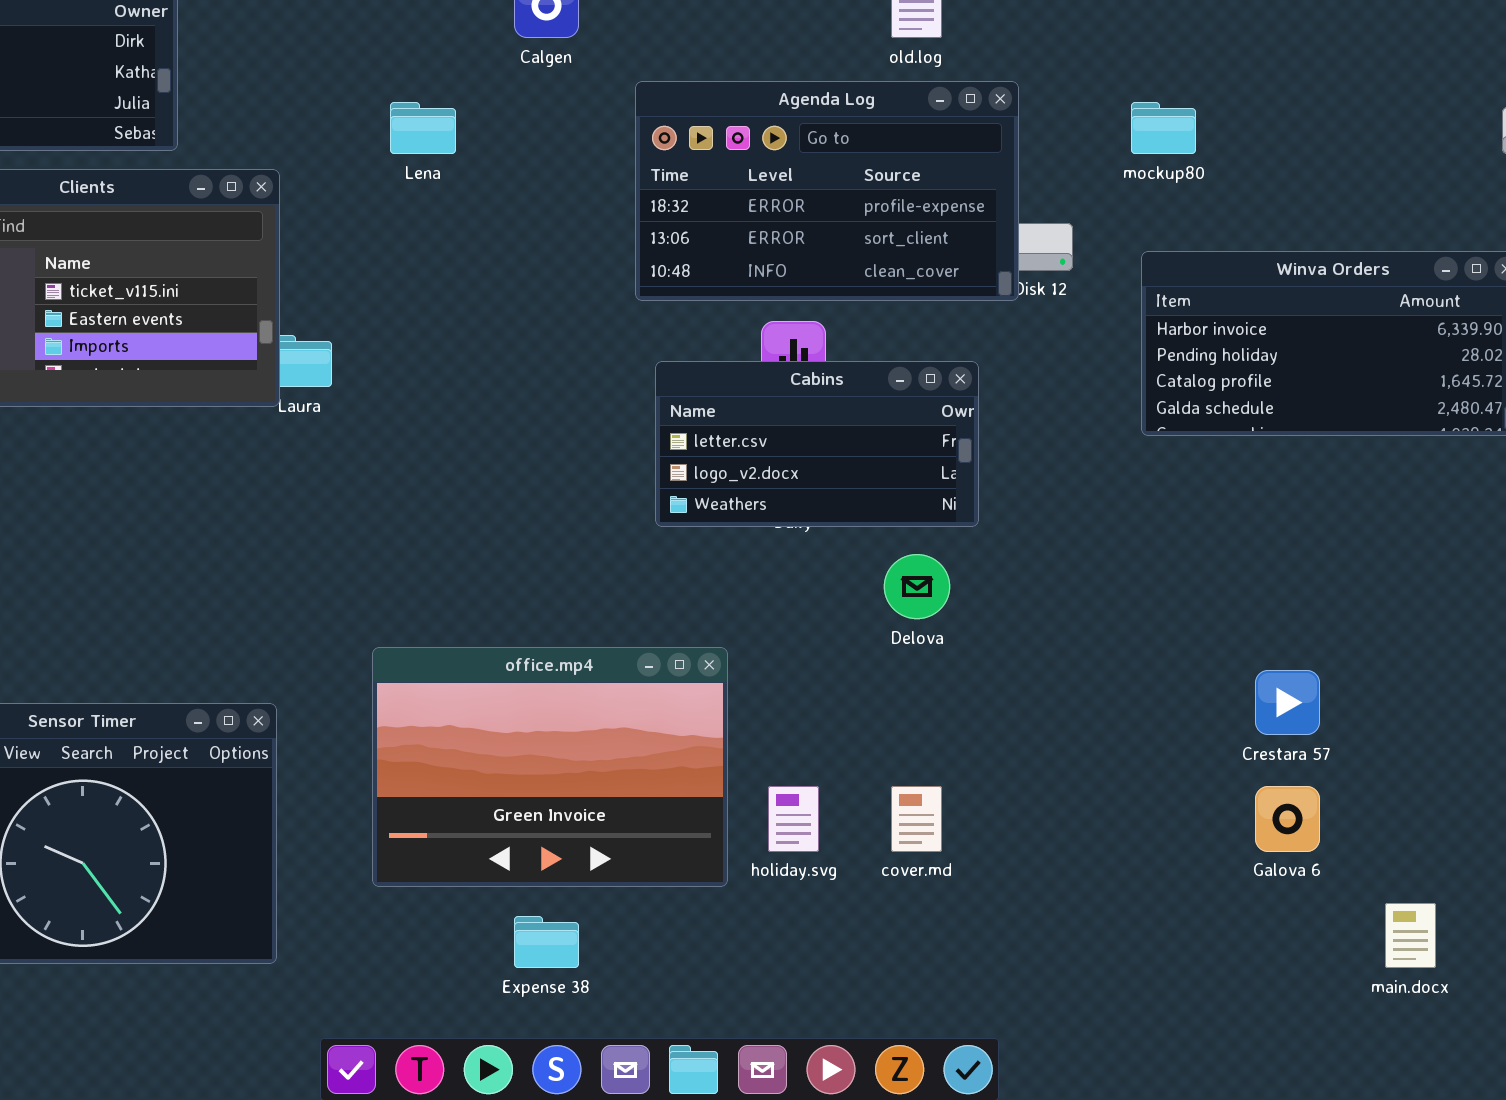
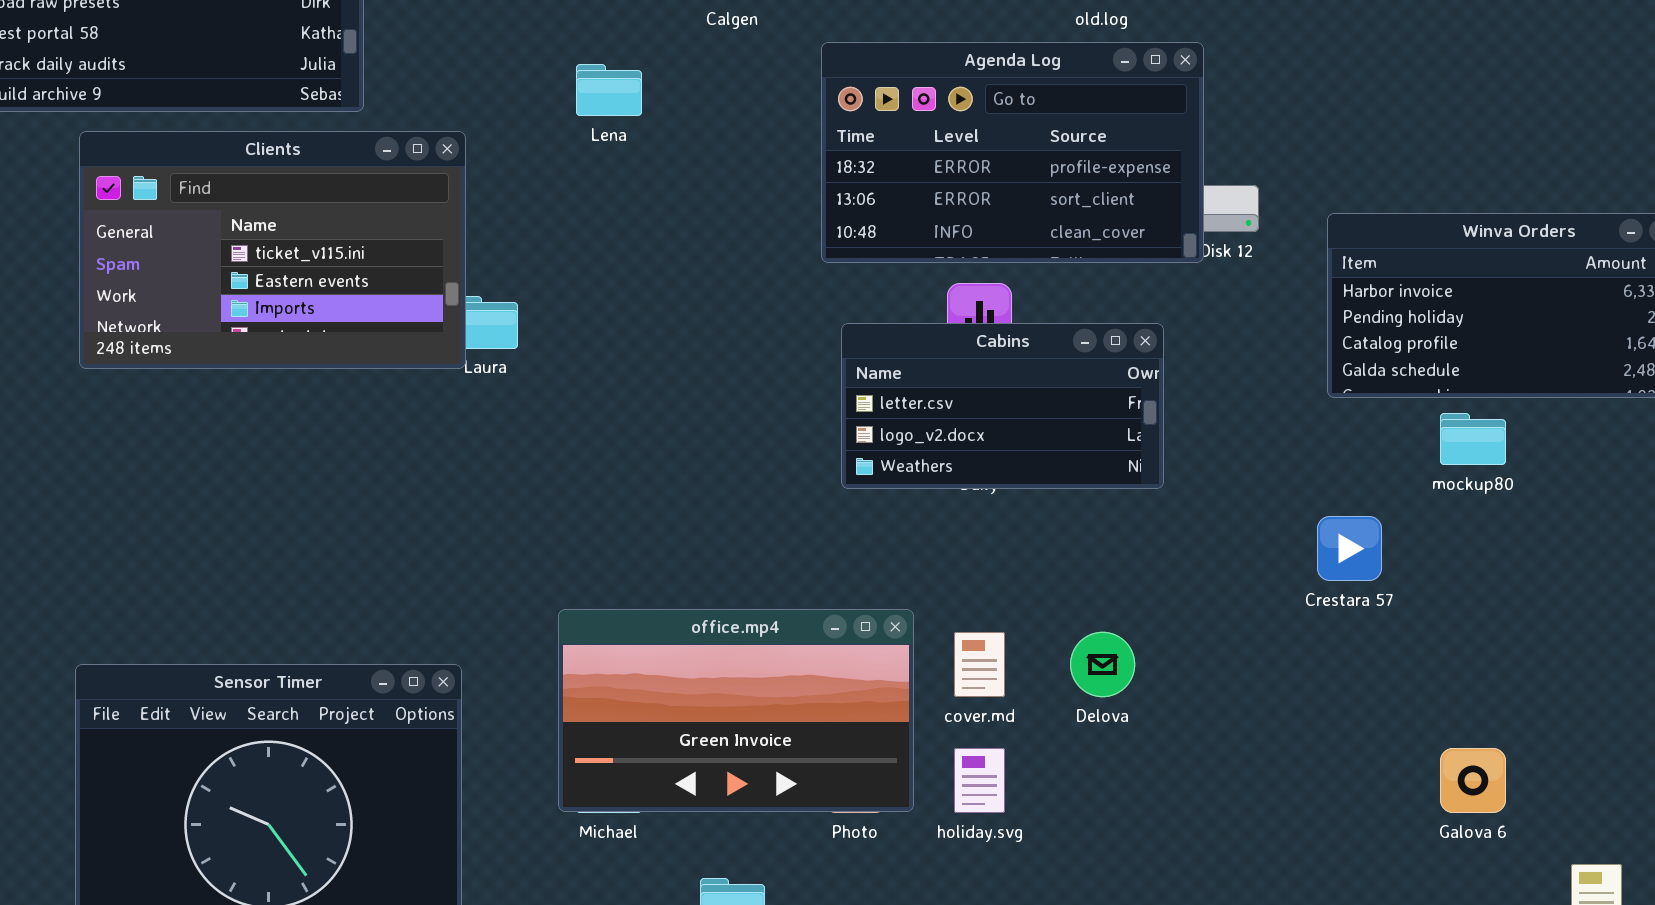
mockup80: [1131,102,1196,154] -> [1440,413,1506,465], moved
Delova: [884,554,950,619] -> [1070,632,1135,697], moved
office.mp4: [372,647,728,887] -> [558,609,914,812], resized
Crestara 57: [1255,670,1320,735] -> [1317,516,1382,581], moved
cover.md: [891,786,942,852] -> [954,632,1005,697], moved

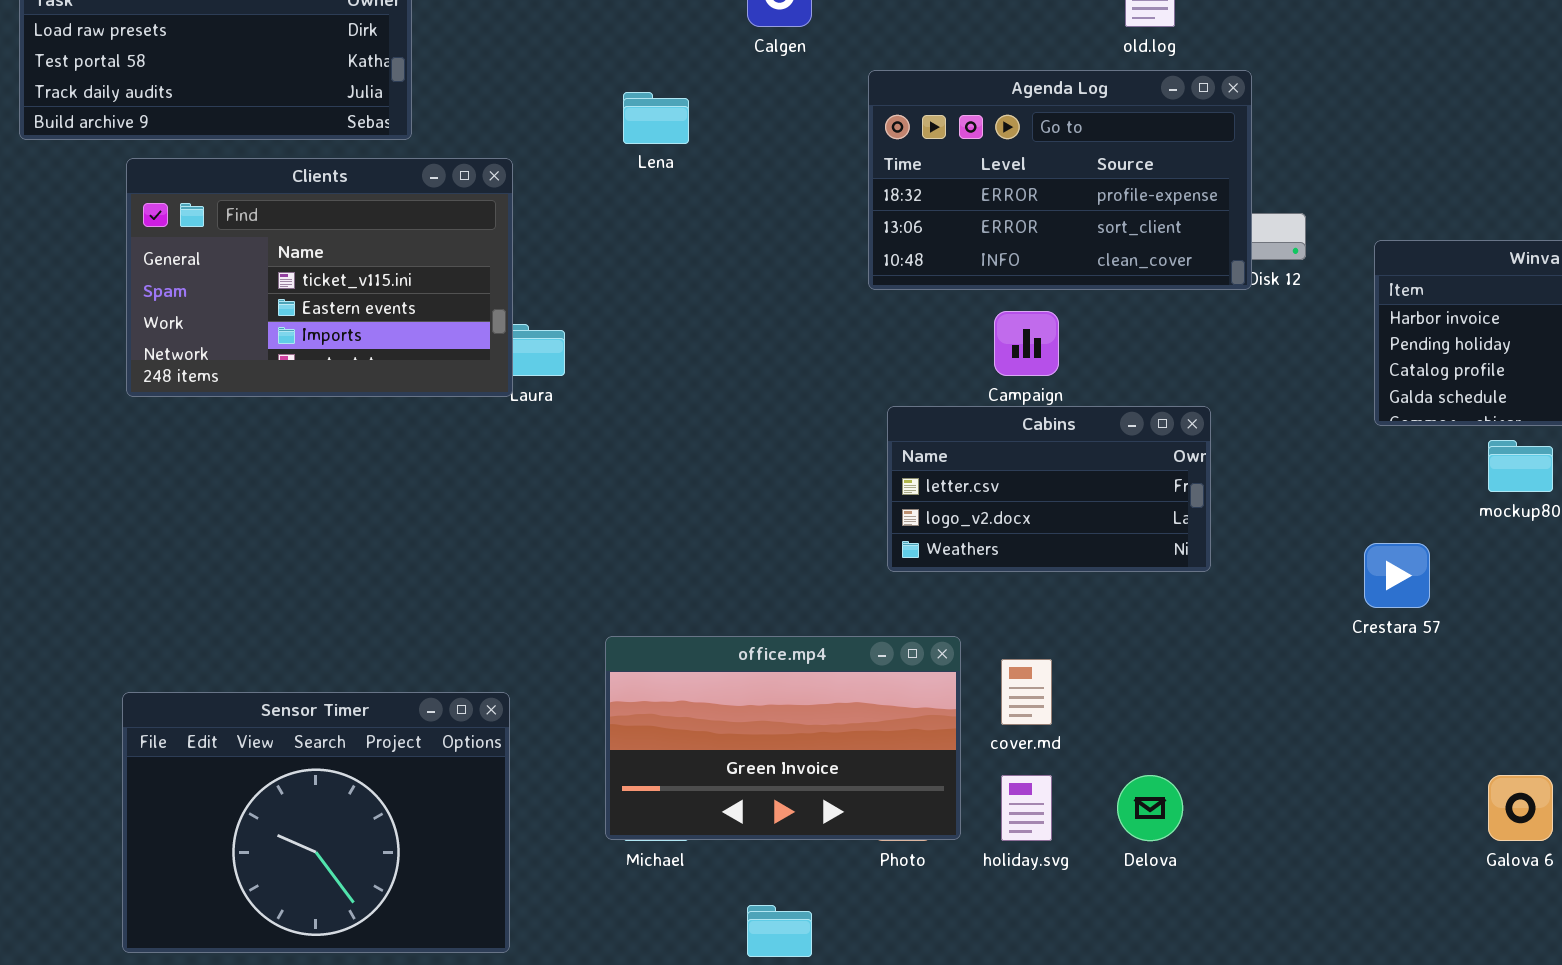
Cabins: [841,323,1164,489] -> [887,406,1211,572], moved
Delova: [1070,632,1135,697] -> [1117,775,1183,841], moved

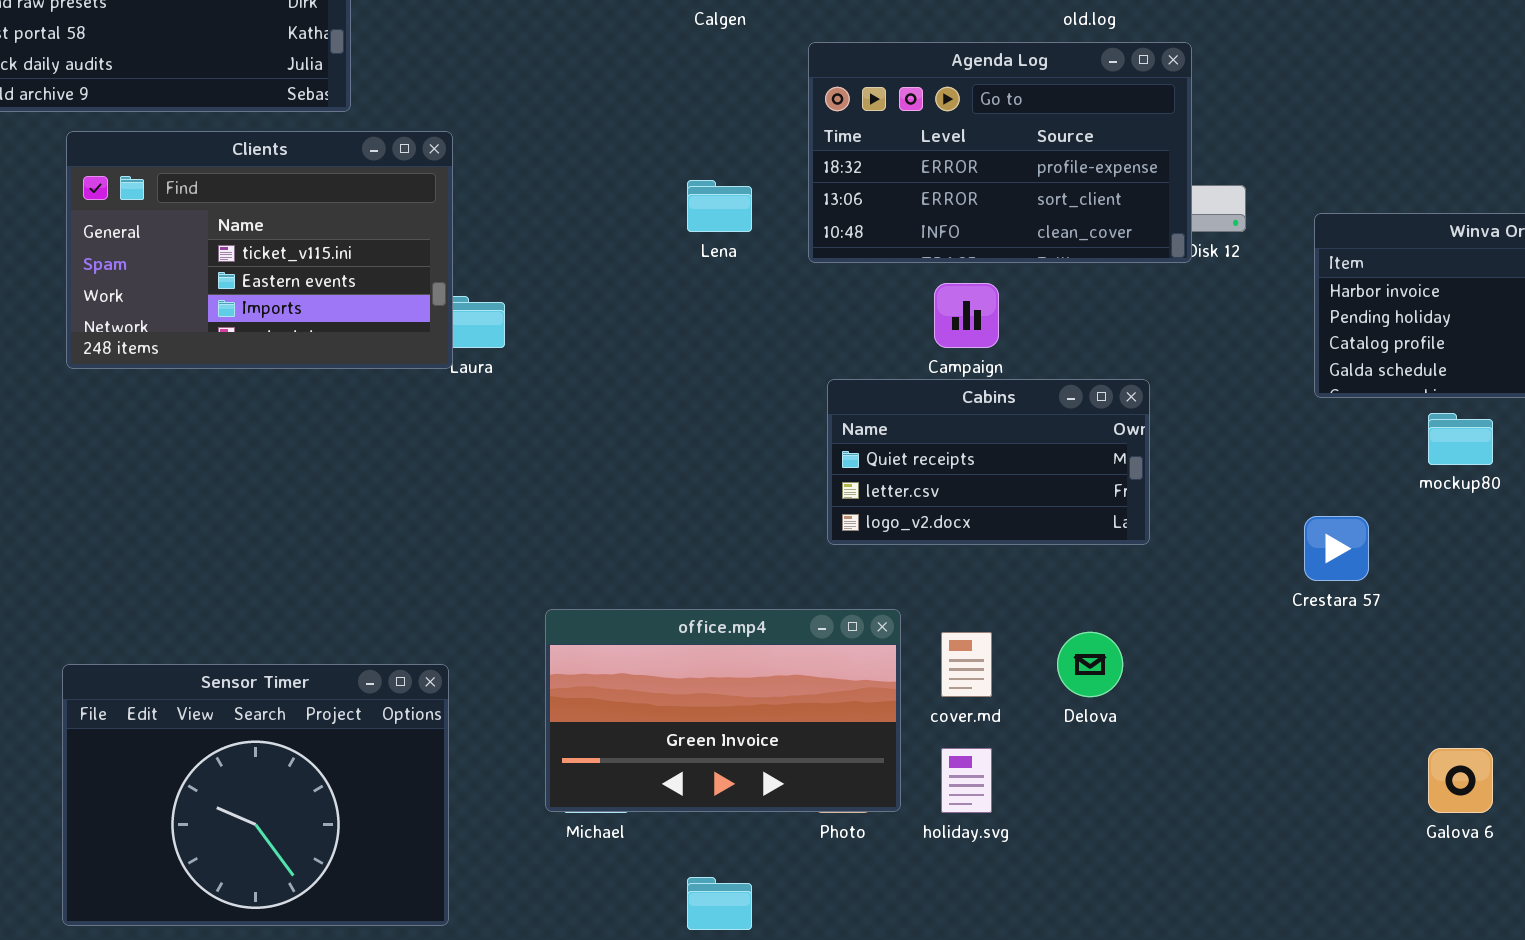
Lena: [623,92,689,144] -> [687,180,752,232], moved
Cabins: [887,406,1211,572] -> [827,379,1150,545], scrolled up 1 row
Delova: [1117,775,1183,841] -> [1057,632,1123,697], moved

